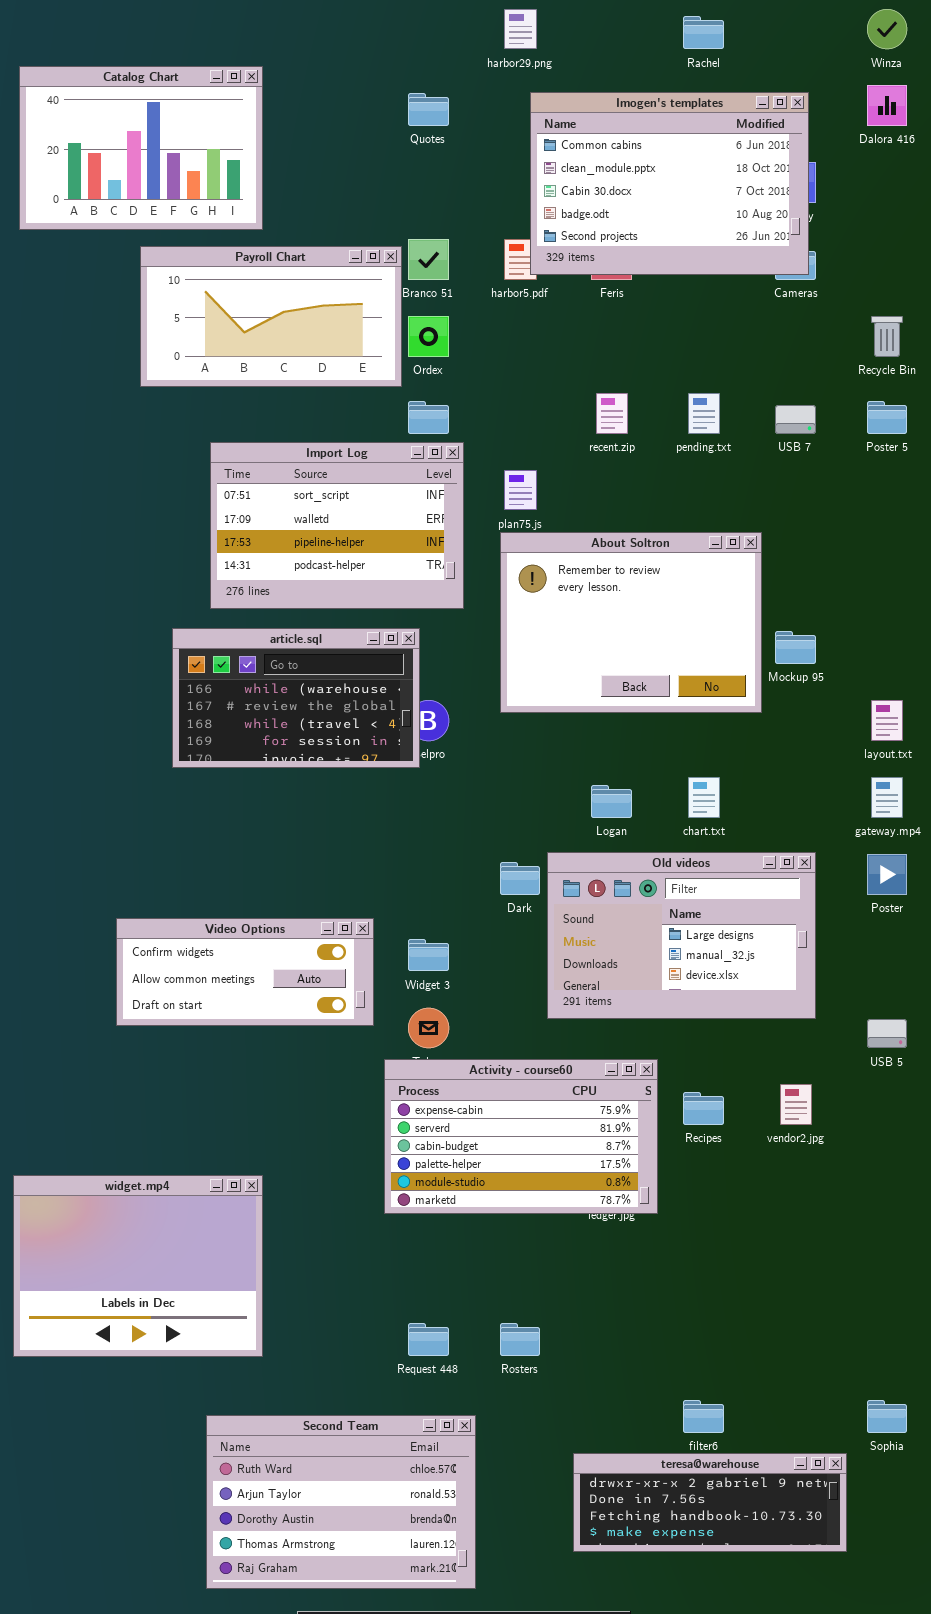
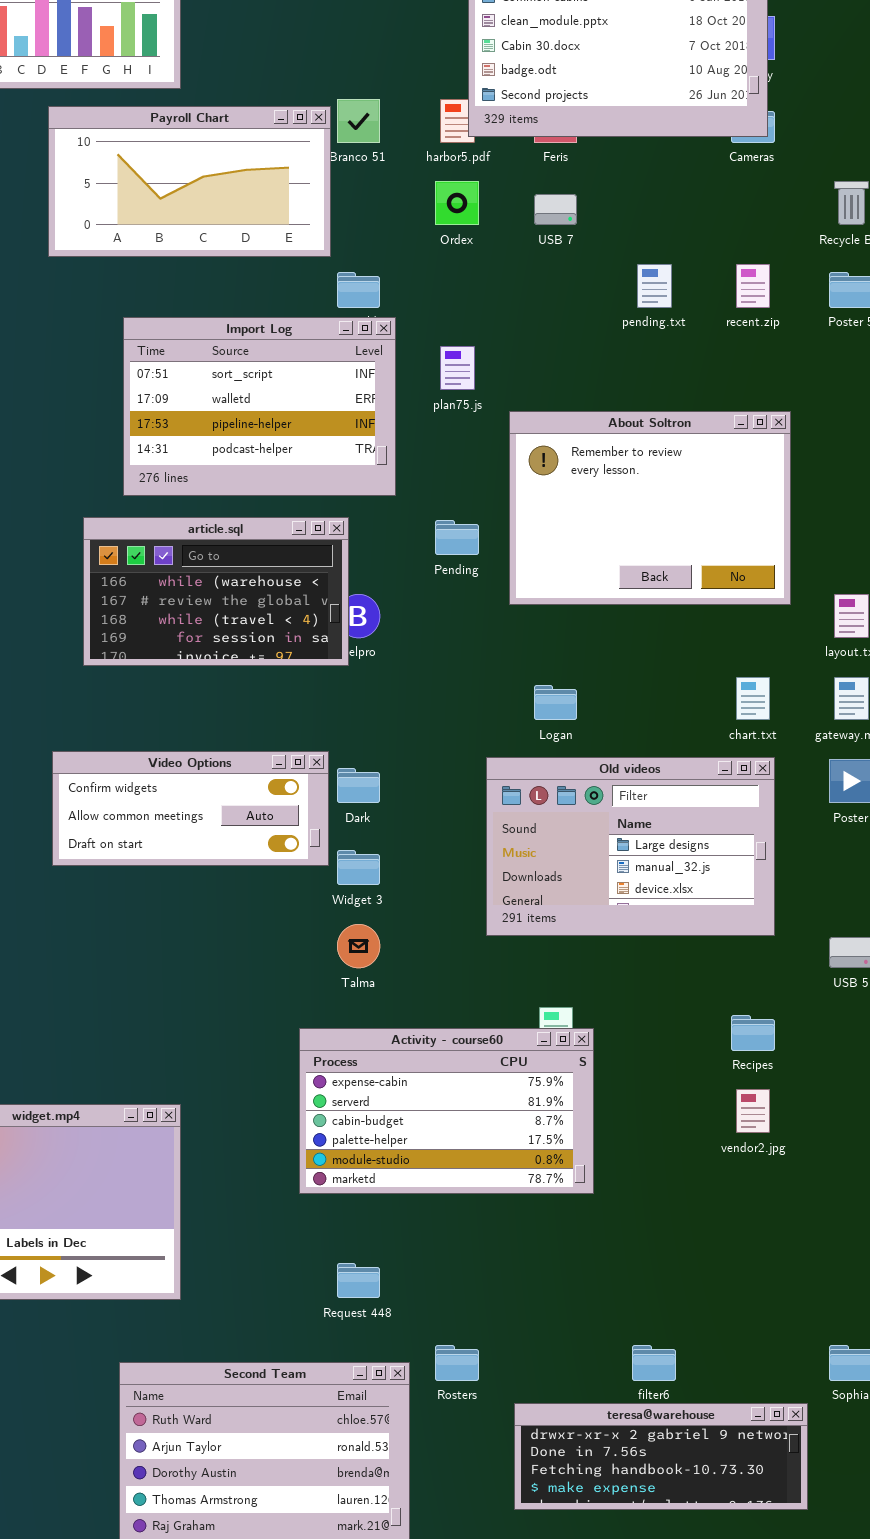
Ordex: [408,316,449,357] -> [435,181,479,225], moved
recent.zip: [596,393,628,434] -> [736,264,770,308], moved
USB 7: [775,405,816,434] -> [534,194,577,225], moved
About Soltron: [500,532,762,713] -> [509,411,791,605], moved
chart.txt: [688,777,720,818] -> [736,677,770,720], moved
Dark: [500,862,540,895] -> [337,768,380,803], moved
Video Options: [116,918,374,1026] -> [52,751,329,866], moved
Activity - course60: [384,1059,658,1214] -> [299,1028,594,1194], moved
vendor2.jpg: [780,1084,812,1125] -> [736,1089,770,1133], moved
Recipes: [683,1092,724,1125] -> [731,1015,775,1051], moved
Rosters: [500,1323,540,1356] -> [435,1345,479,1381], moved

